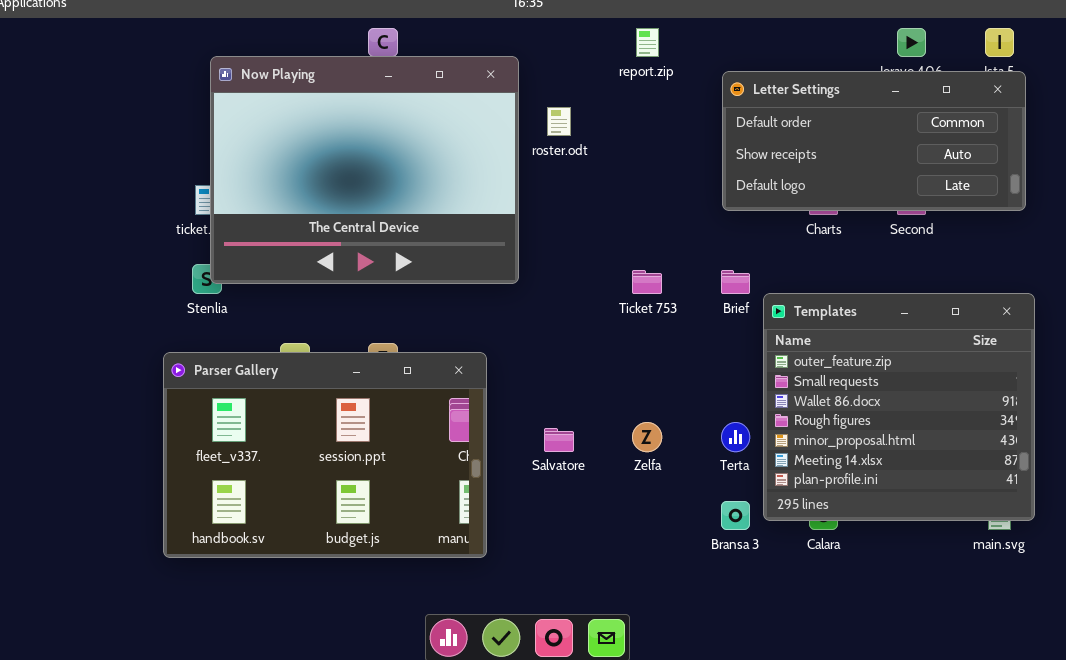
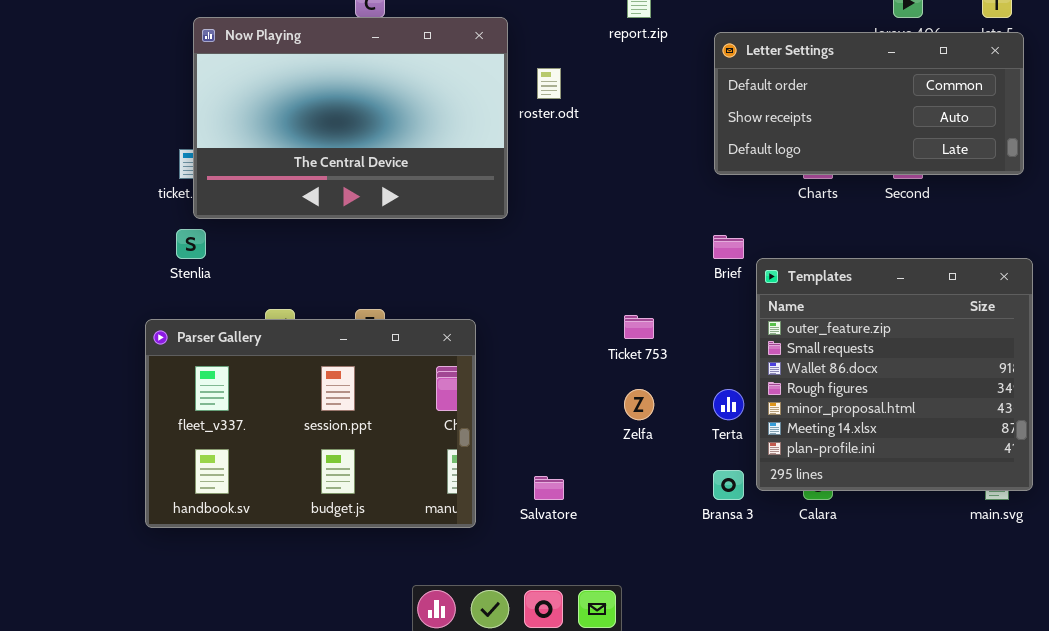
Now Playing: [210,56,519,284] -> [193,17,508,219], resized
Ticket 753: [632,270,662,294] -> [624,315,654,339], moved
Salvatore: [544,428,574,452] -> [534,476,564,500], moved

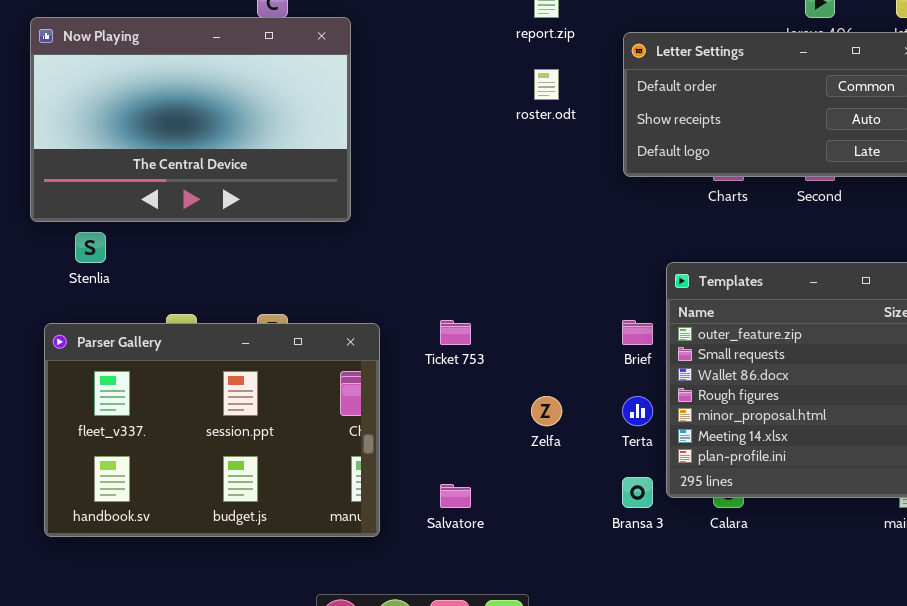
Now Playing: [193,17,508,219] -> [30,17,351,222], moved
roster.odt: [537,68,561,99] -> [534,69,559,100], moved
Brief: [713,235,744,259] -> [622,320,653,345], moved
Ticket 753: [624,315,654,339] -> [440,320,471,345], moved

